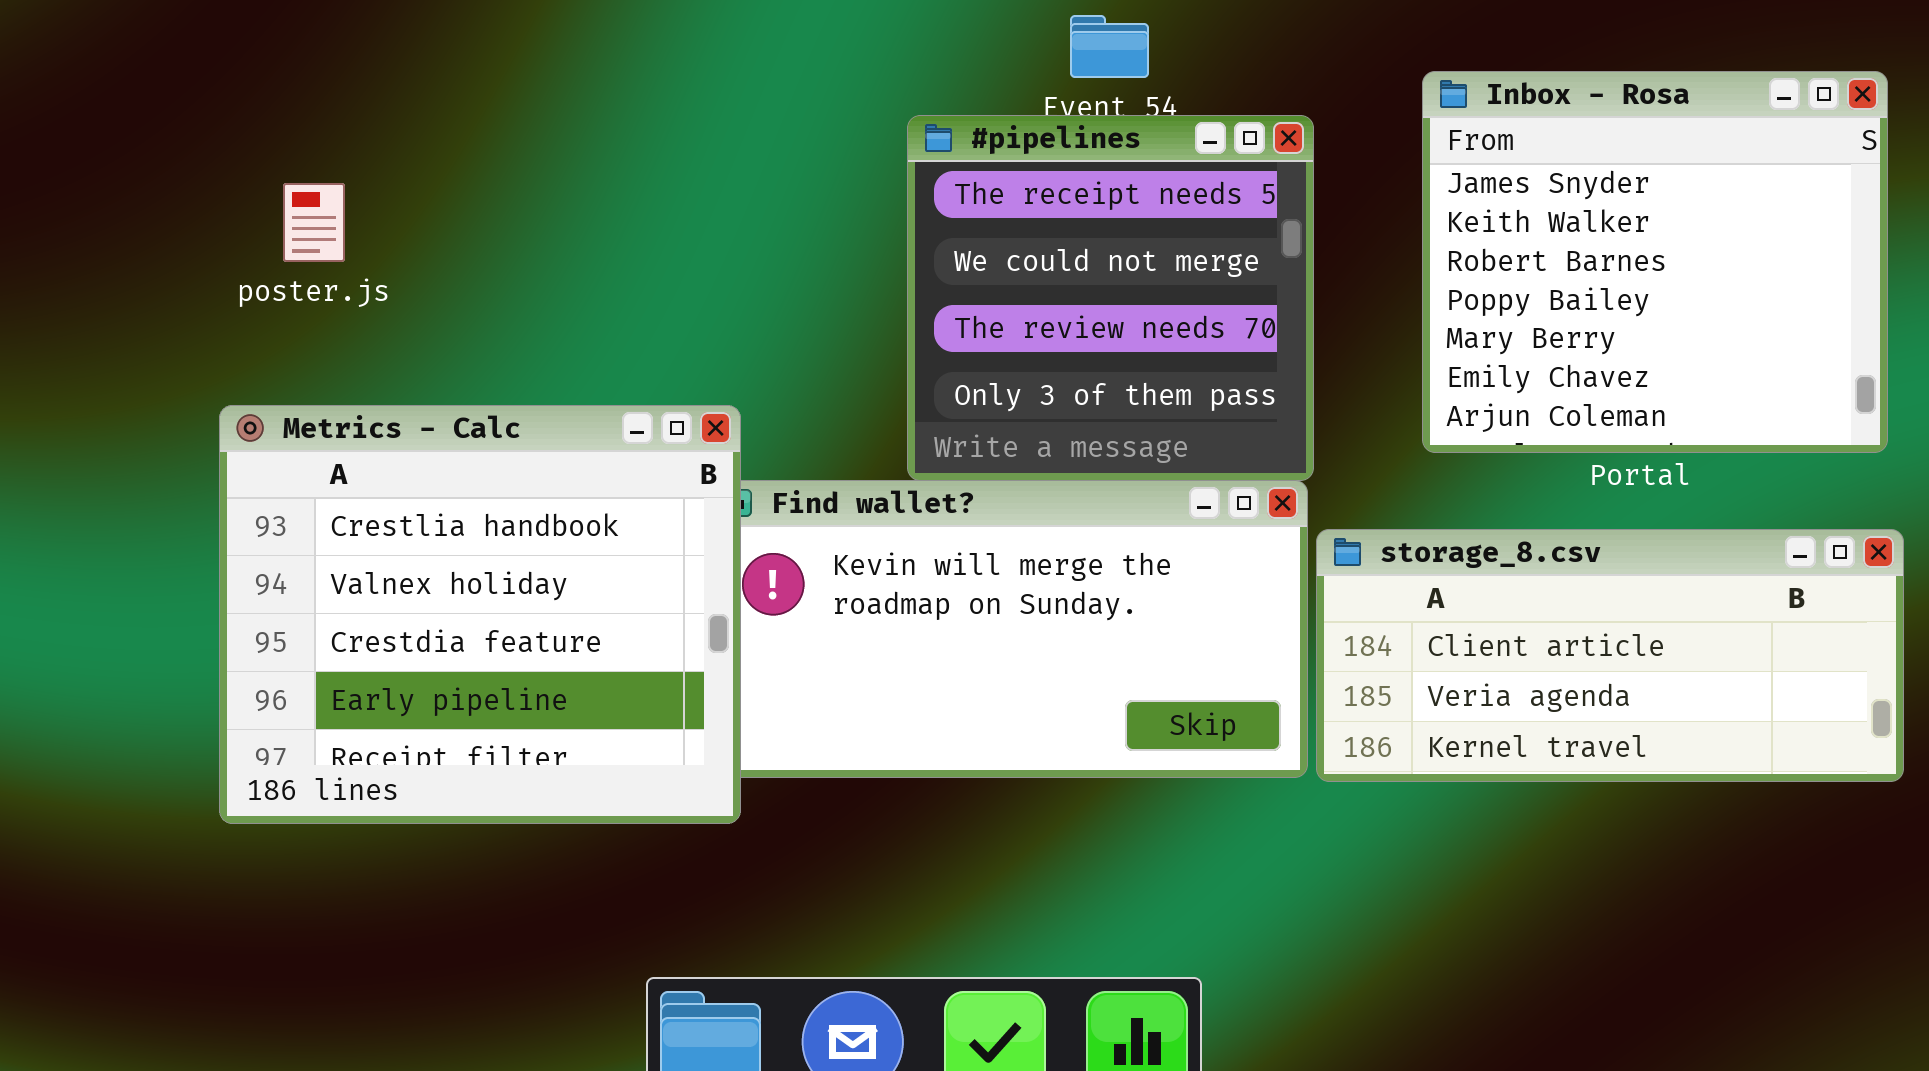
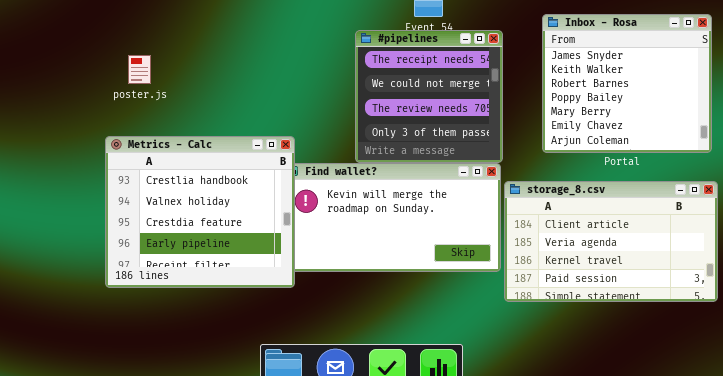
storage_8.csv: [1316,529,1904,782] -> [504,181,718,302], resized

